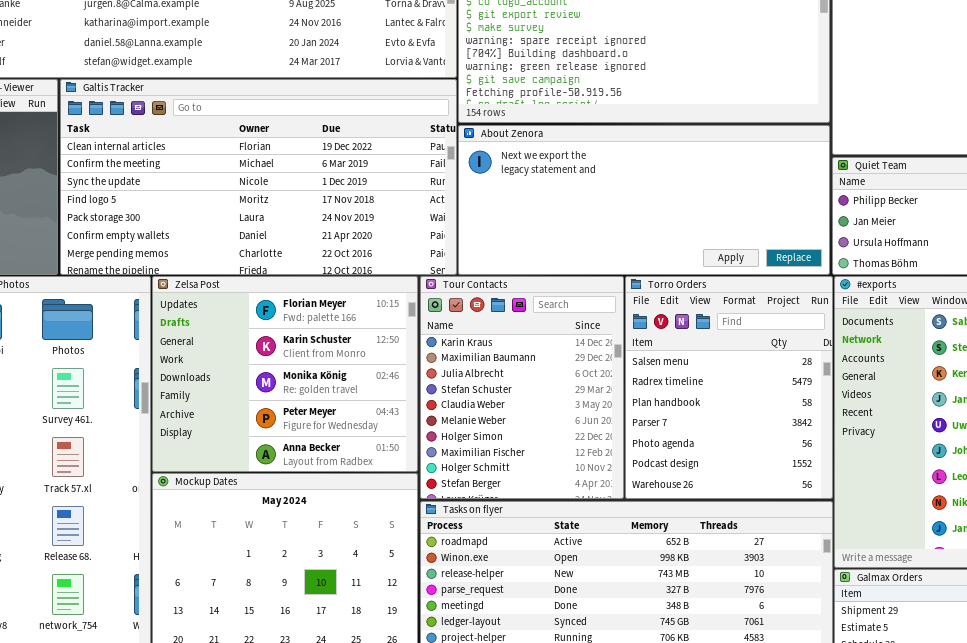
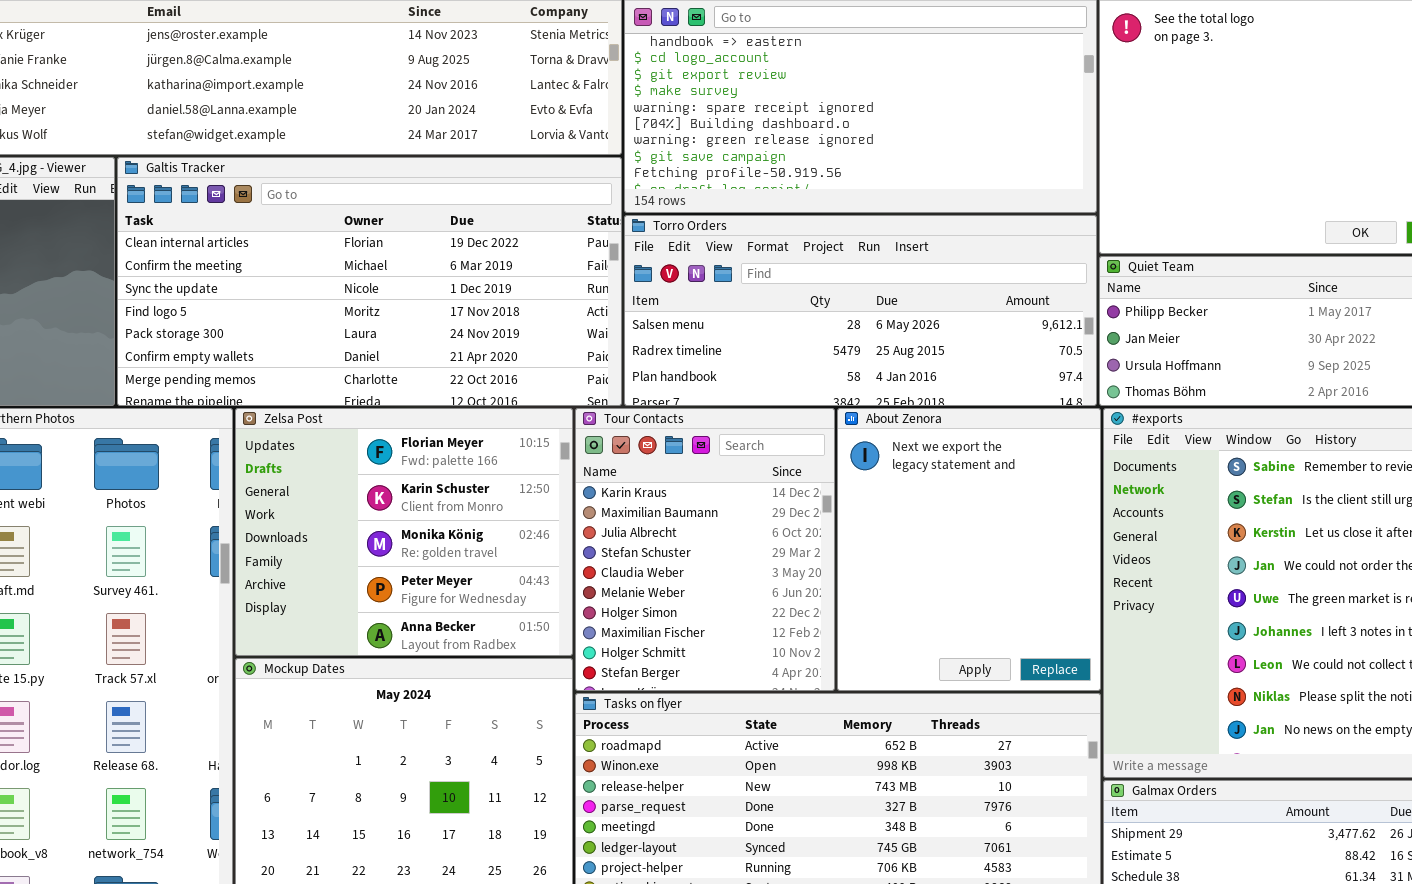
About Zenora: [458,125,830,275] -> [837,408,1101,691], moved, resized
Torro Orders: [625,276,833,499] -> [624,215,1097,406], moved, resized

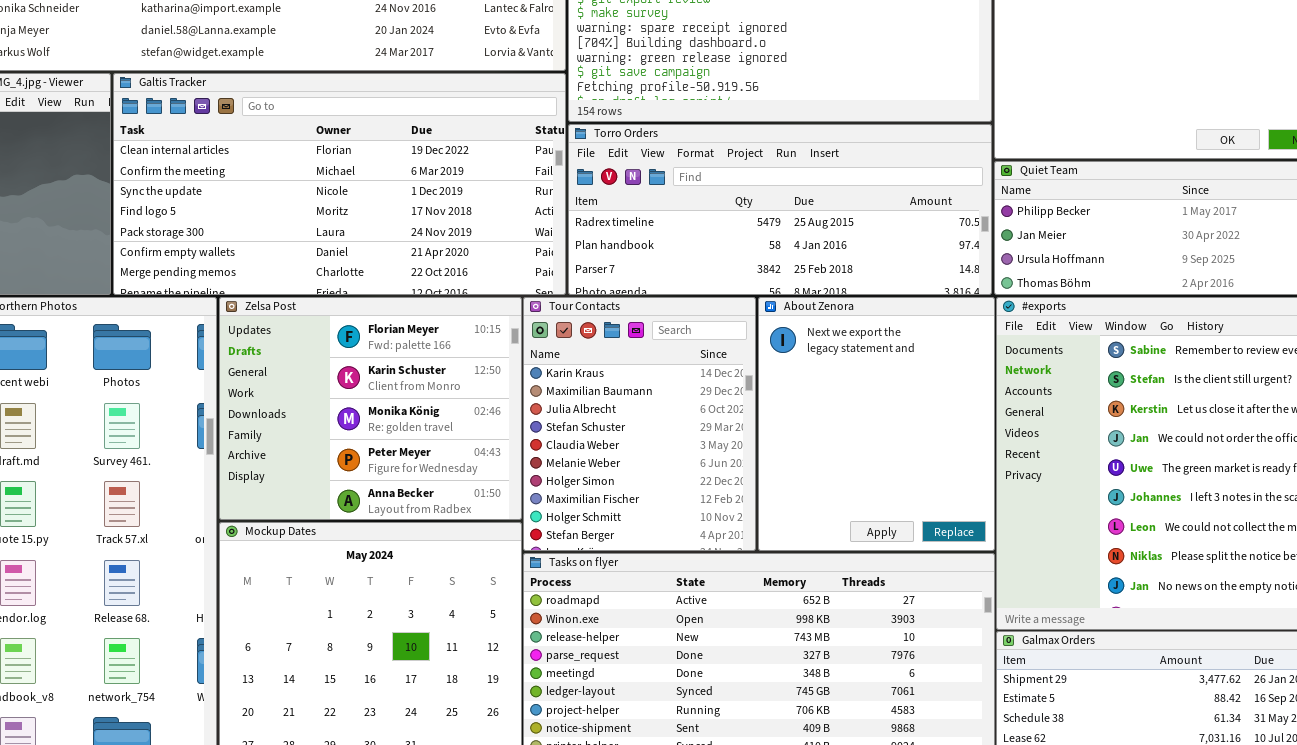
Torro Orders: [624,215,1097,406] -> [568,124,992,295], scrolled down 1 row

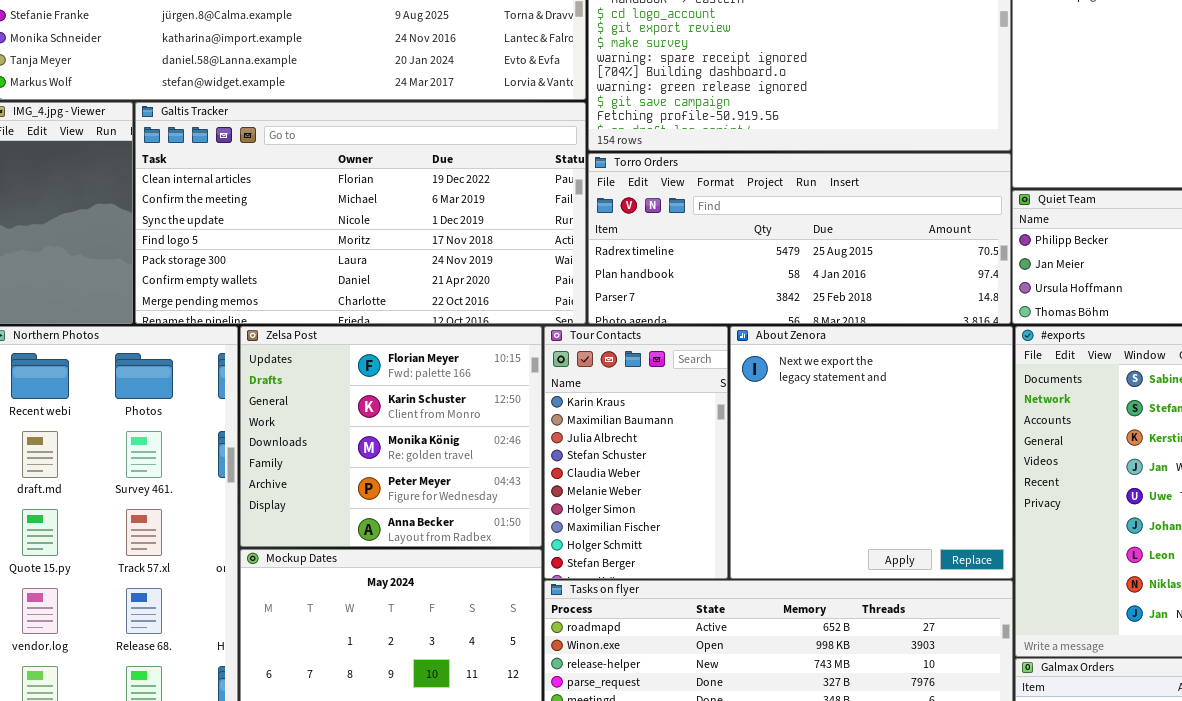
Tour Contacts: [523,297,756,551] -> [544,326,728,579], resized
About Zenora: [758,297,995,551] -> [730,326,1013,579], resized

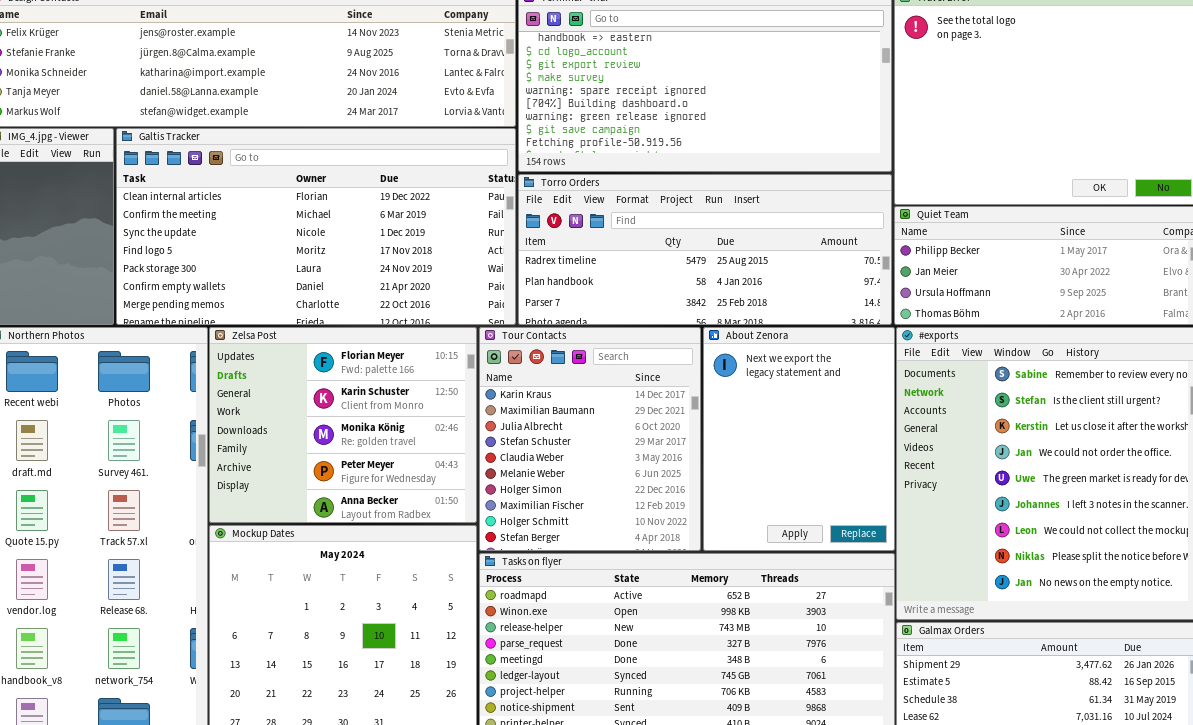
Tour Contacts: [544,326,728,579] -> [479,327,701,551], resized
About Zenora: [730,326,1013,579] -> [703,327,895,551], resized

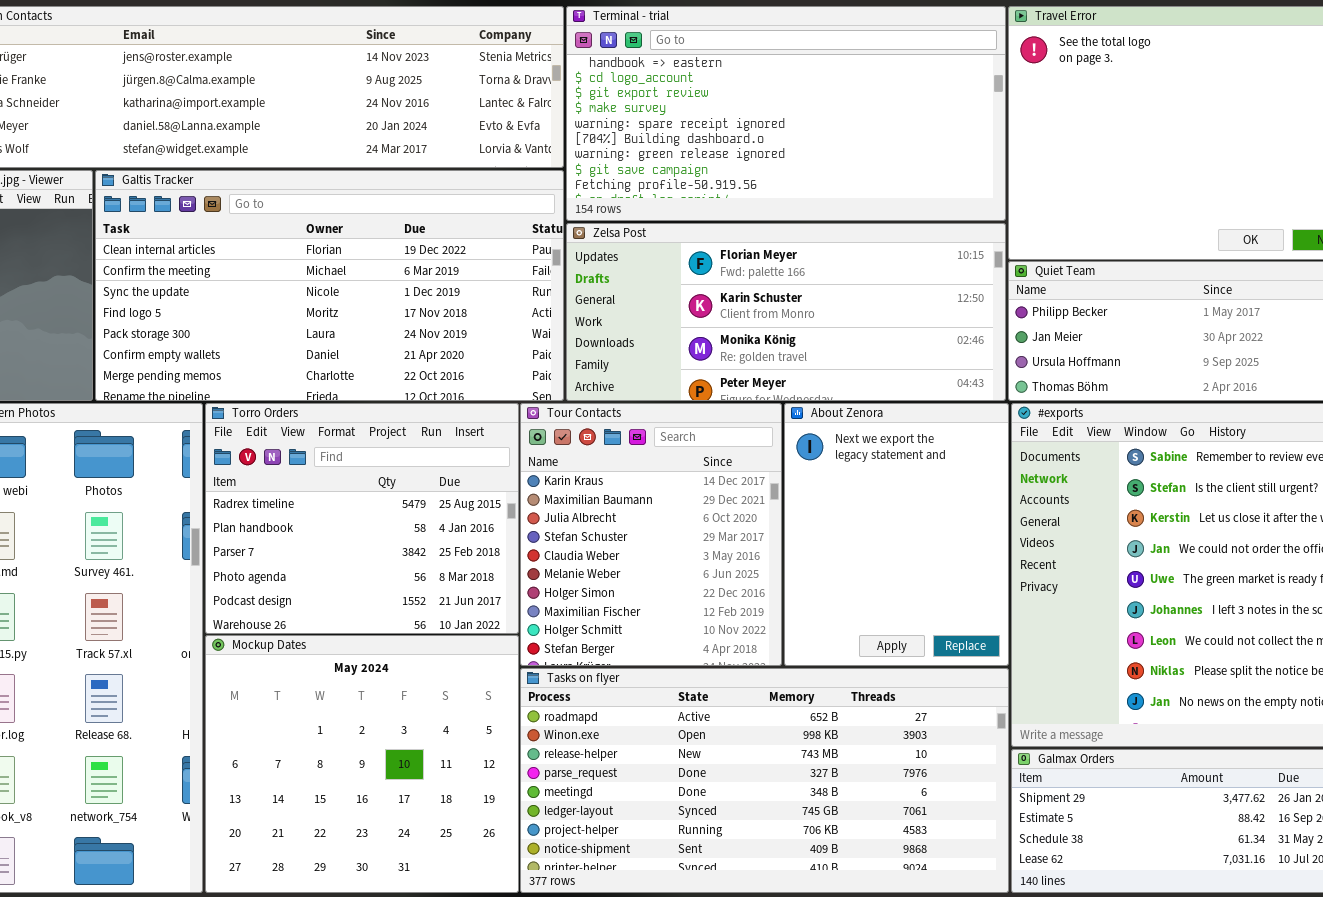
Torro Orders: [518,174,892,325] -> [205,403,519,634], moved, resized
Zelsa Post: [209,327,477,523] -> [566,223,1006,401], moved, resized

